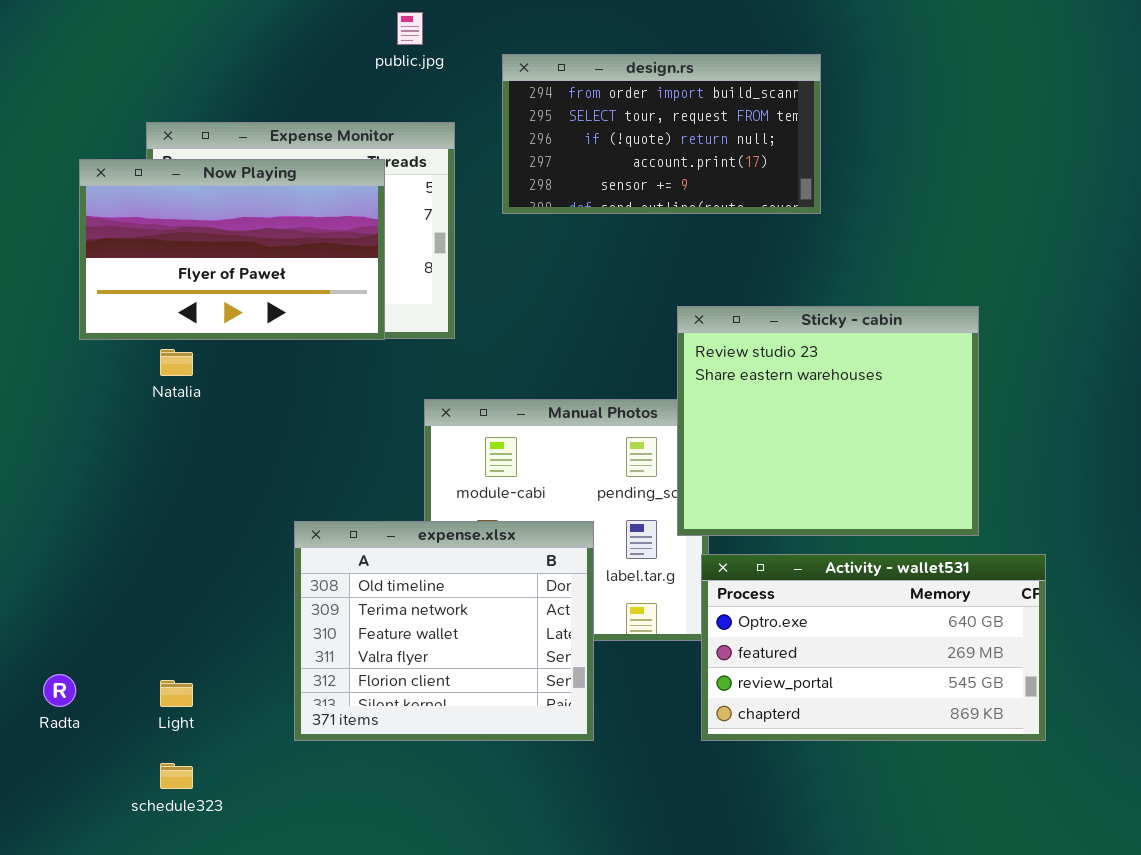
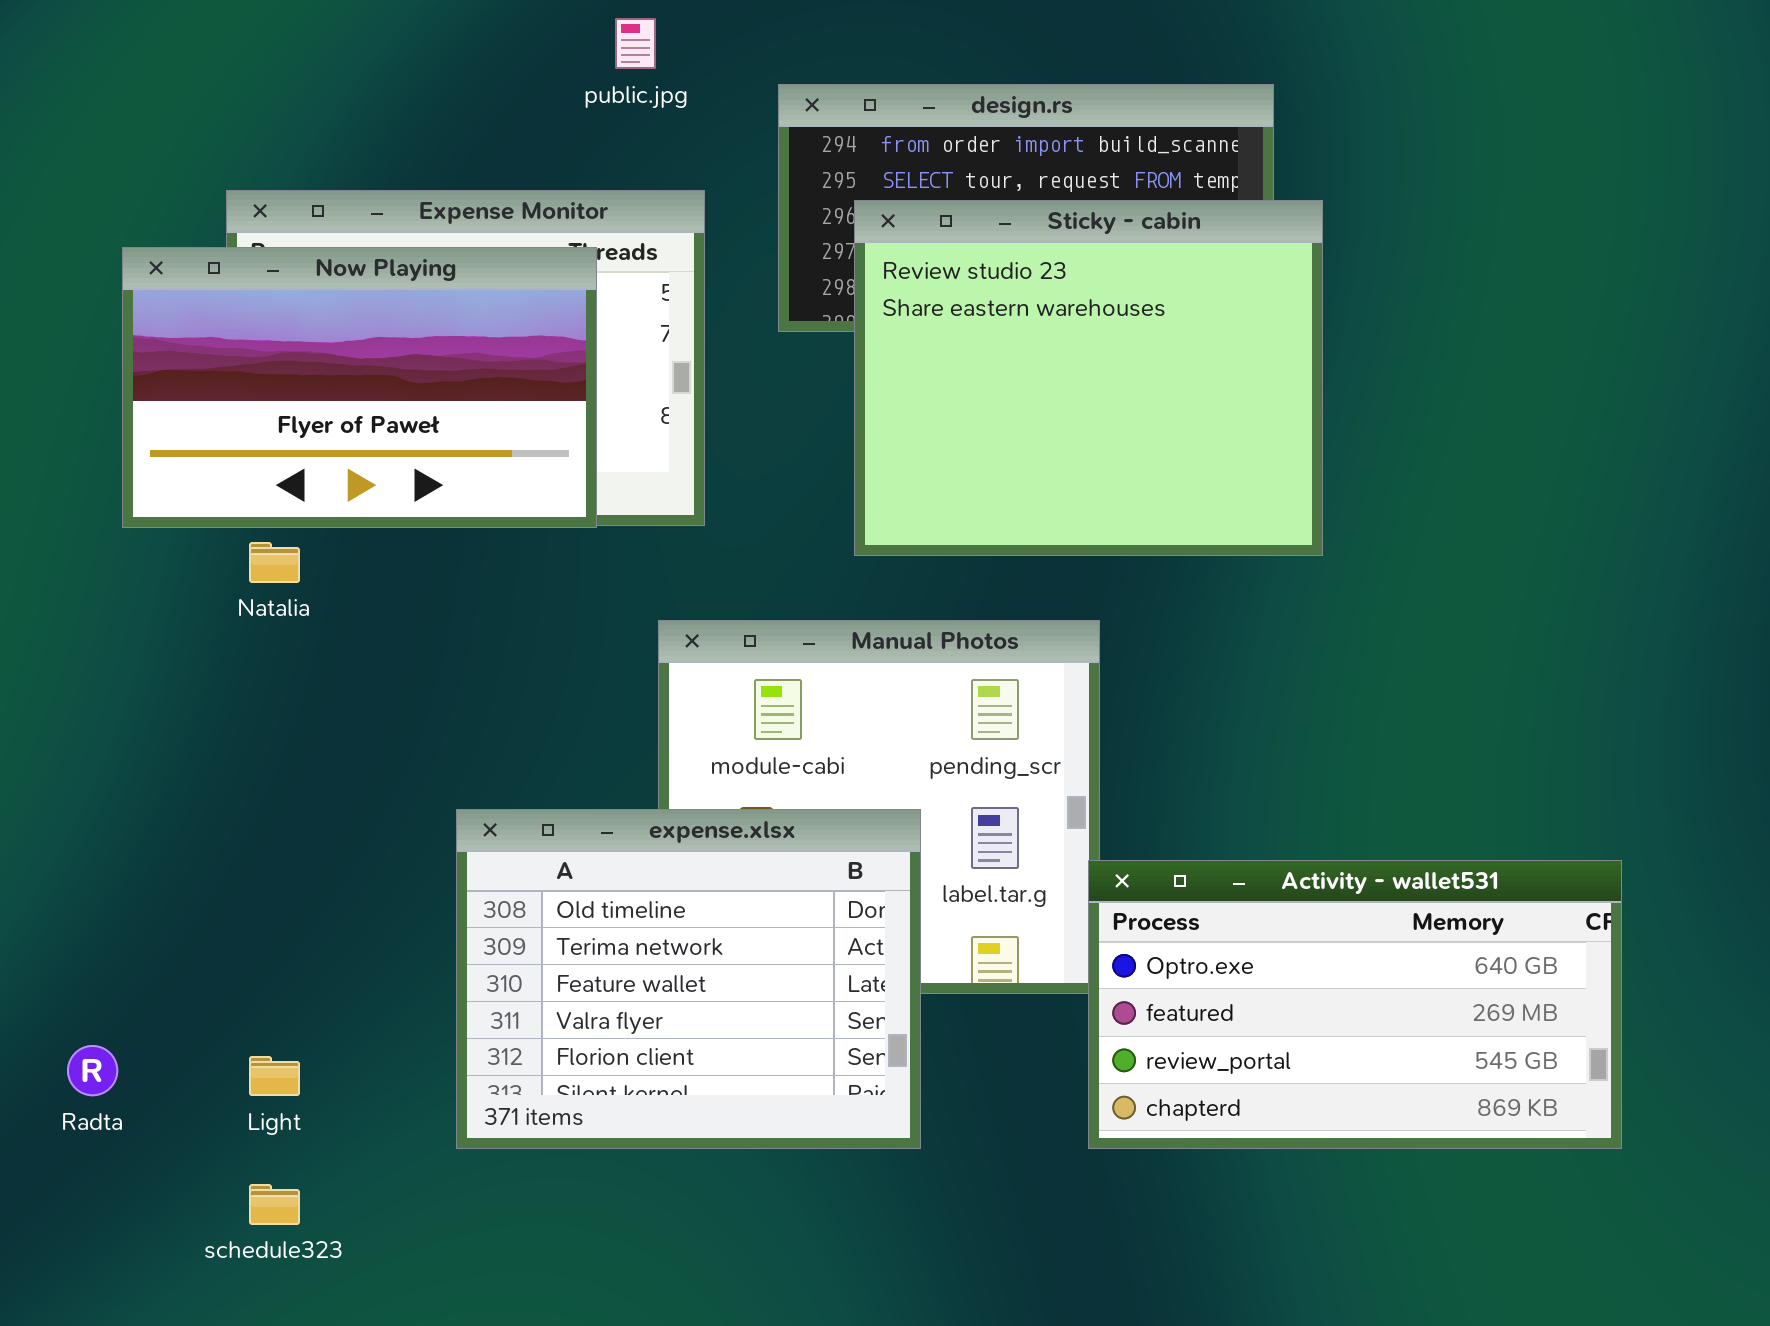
Sticky - cabin: [677,306,979,536] -> [854,200,1323,556], moved

